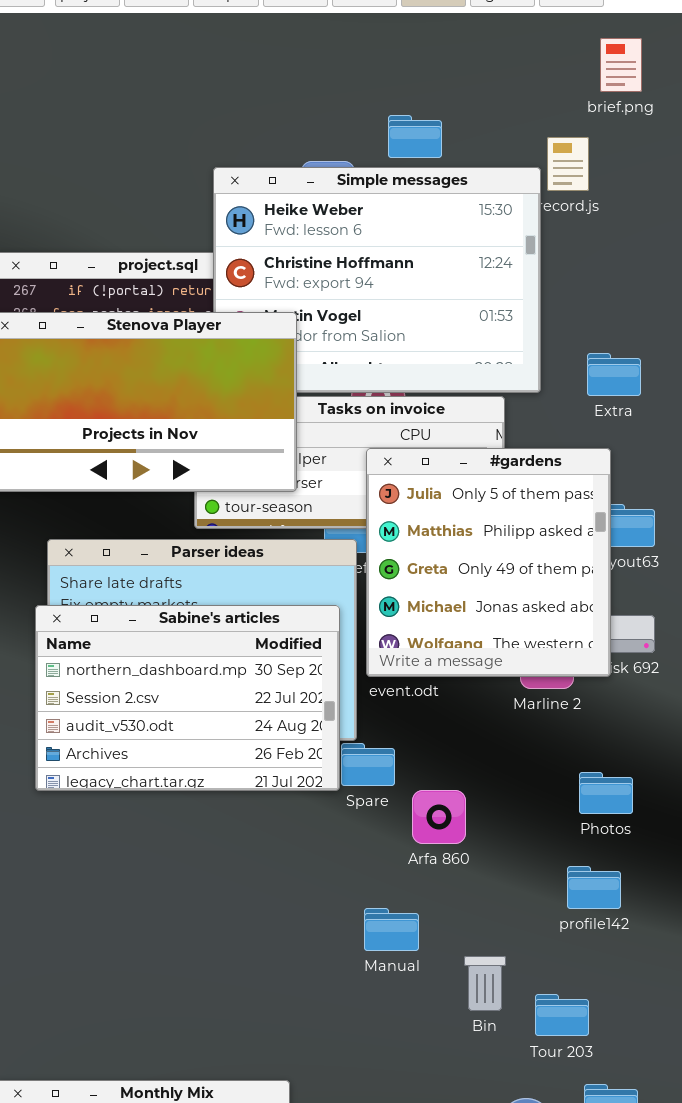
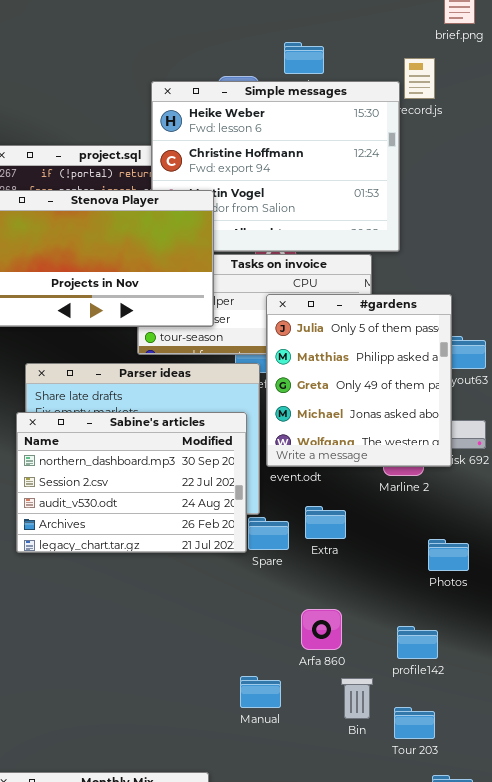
Extra: [587,353,641,396] -> [305,506,346,539], moved
Arfa 860: [412,790,466,844] -> [301,609,342,650], moved
profile142: [567,866,621,909] -> [397,626,438,659], moved
Manual: [364,908,419,951] -> [240,676,281,708], moved

